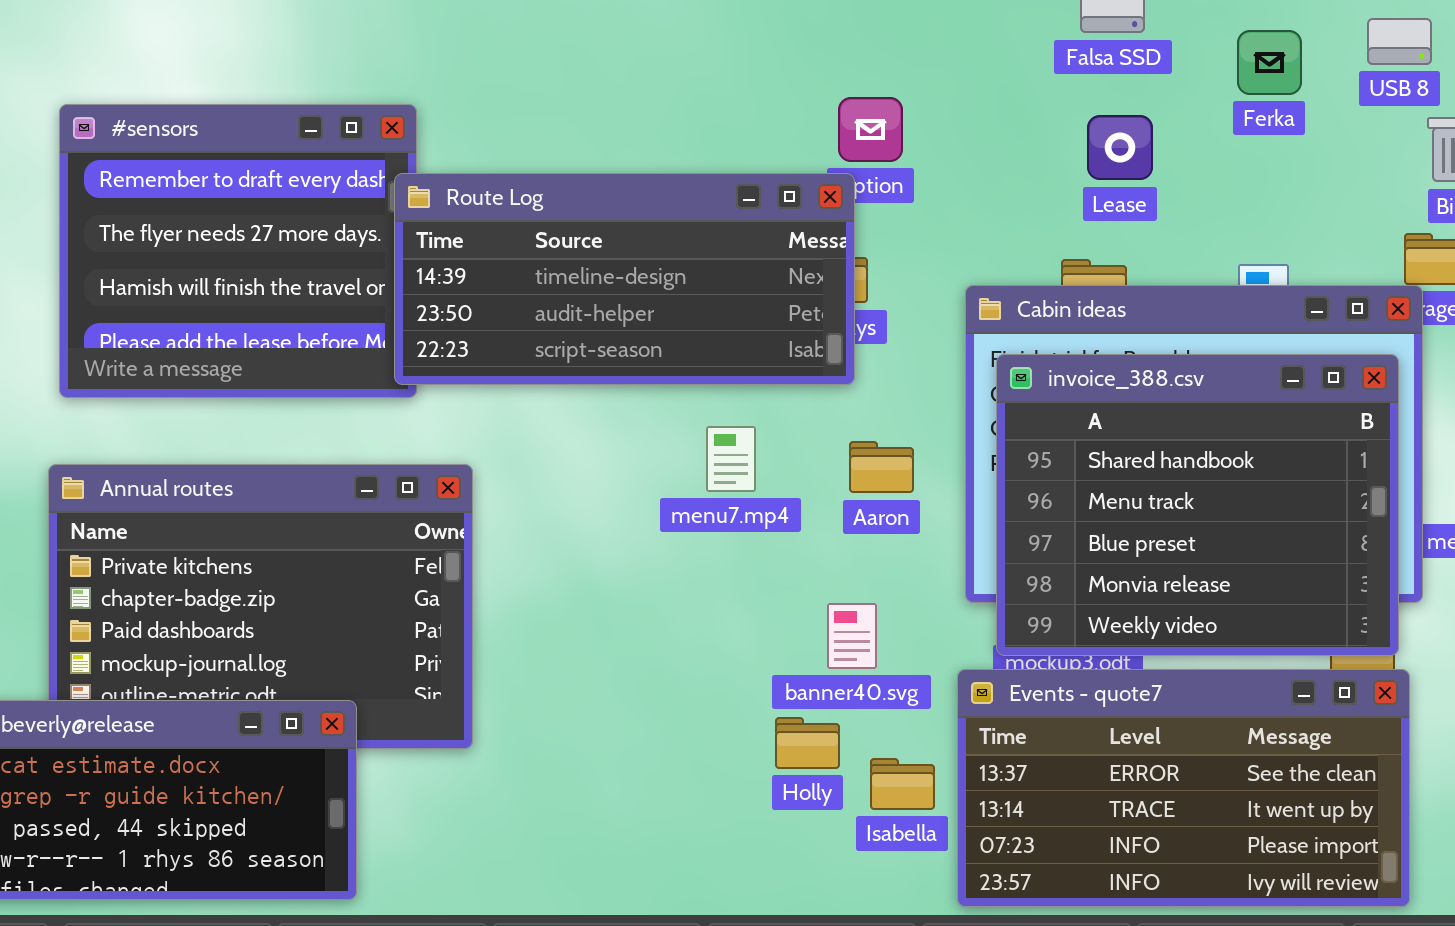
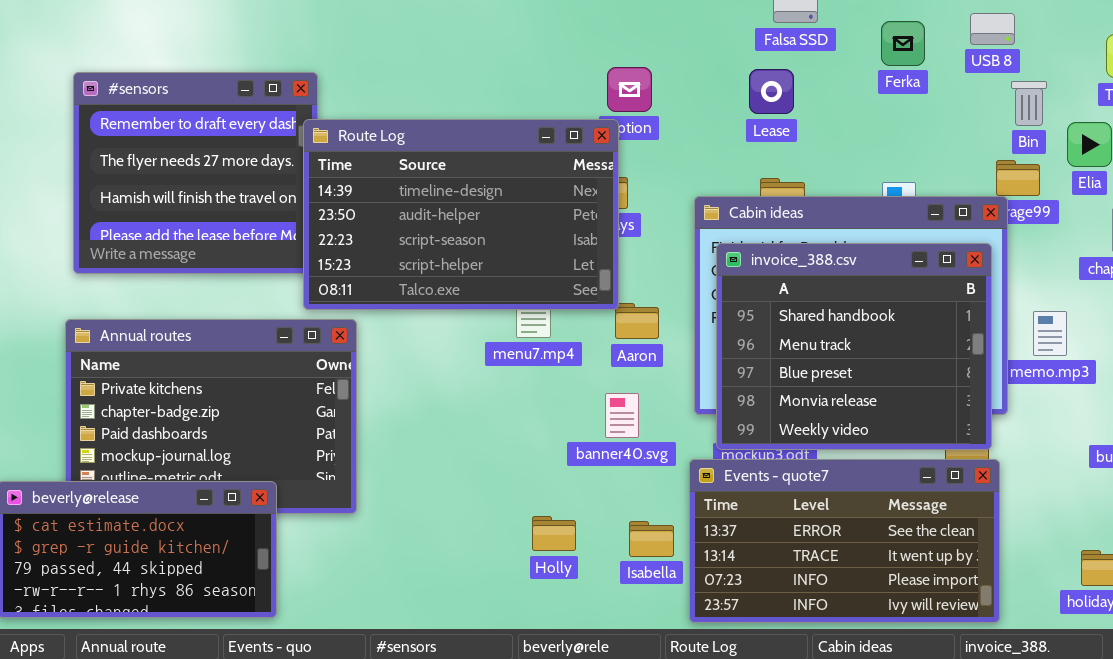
Lease: [1087,115,1153,180] -> [749,69,794,114], moved
Route Log: [394,173,855,385] -> [303,119,619,310], resized
banner40.svg: [827,603,877,669] -> [605,393,639,438], moved
Holly: [775,717,840,769] -> [532,516,576,551], moved

